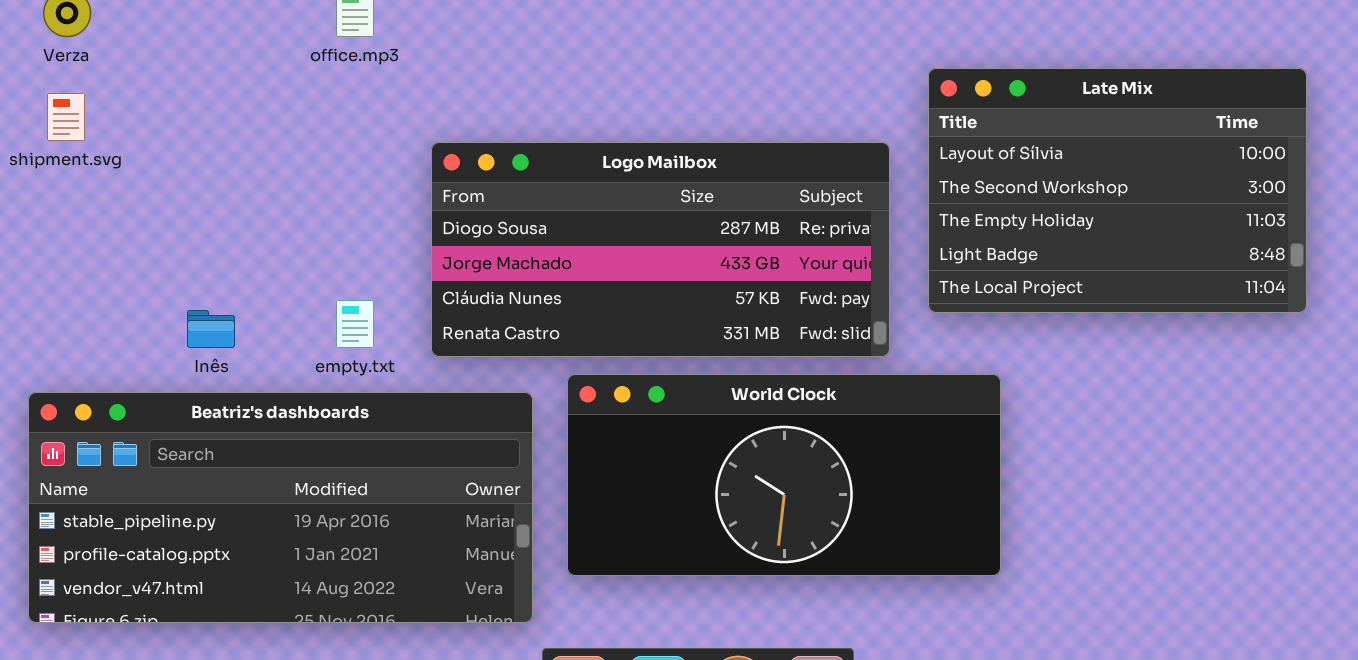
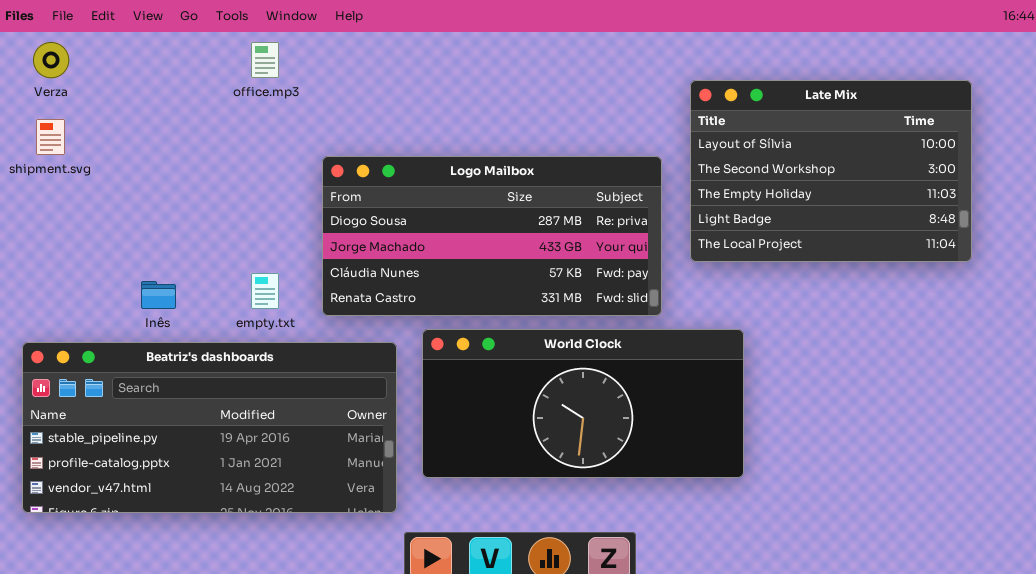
Late Mix: [928,68,1307,313] -> [690,80,972,262], moved

